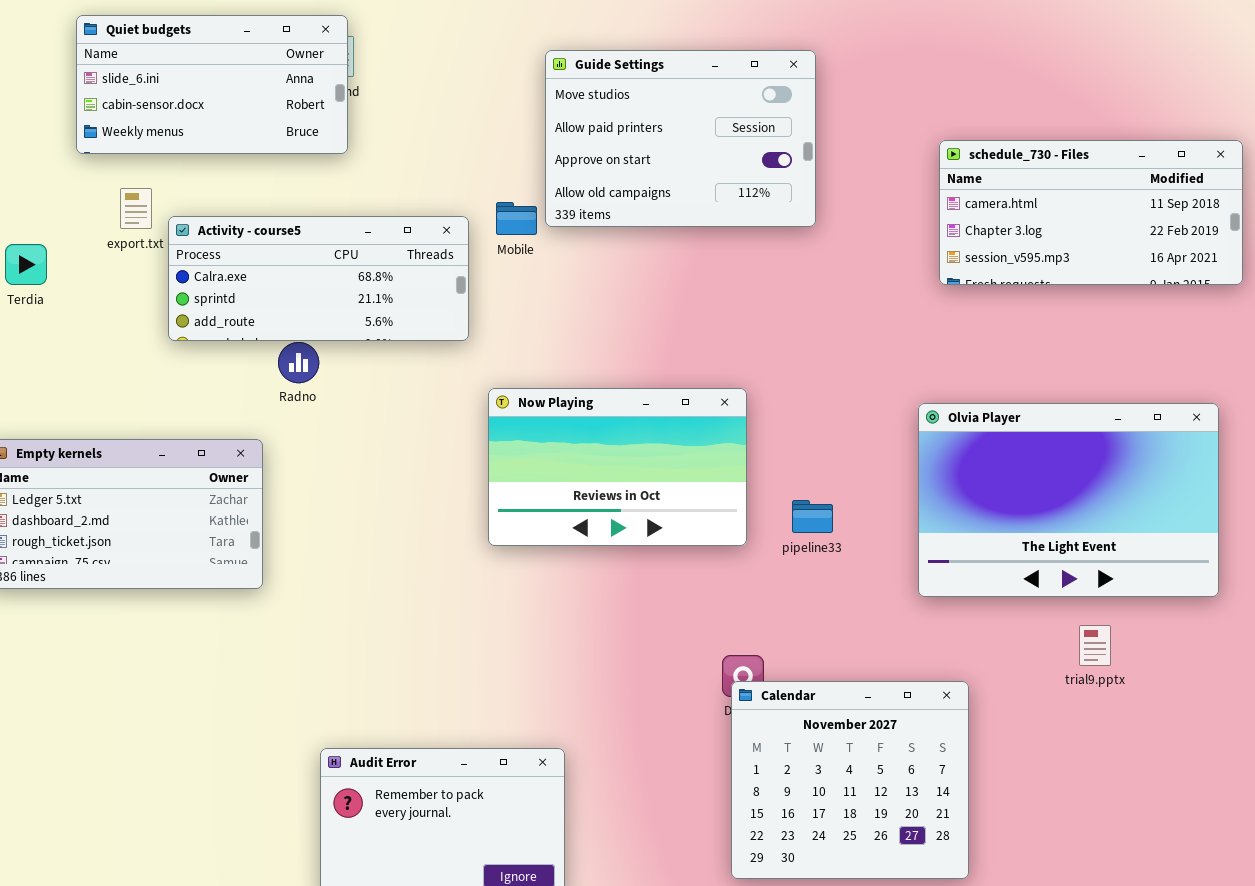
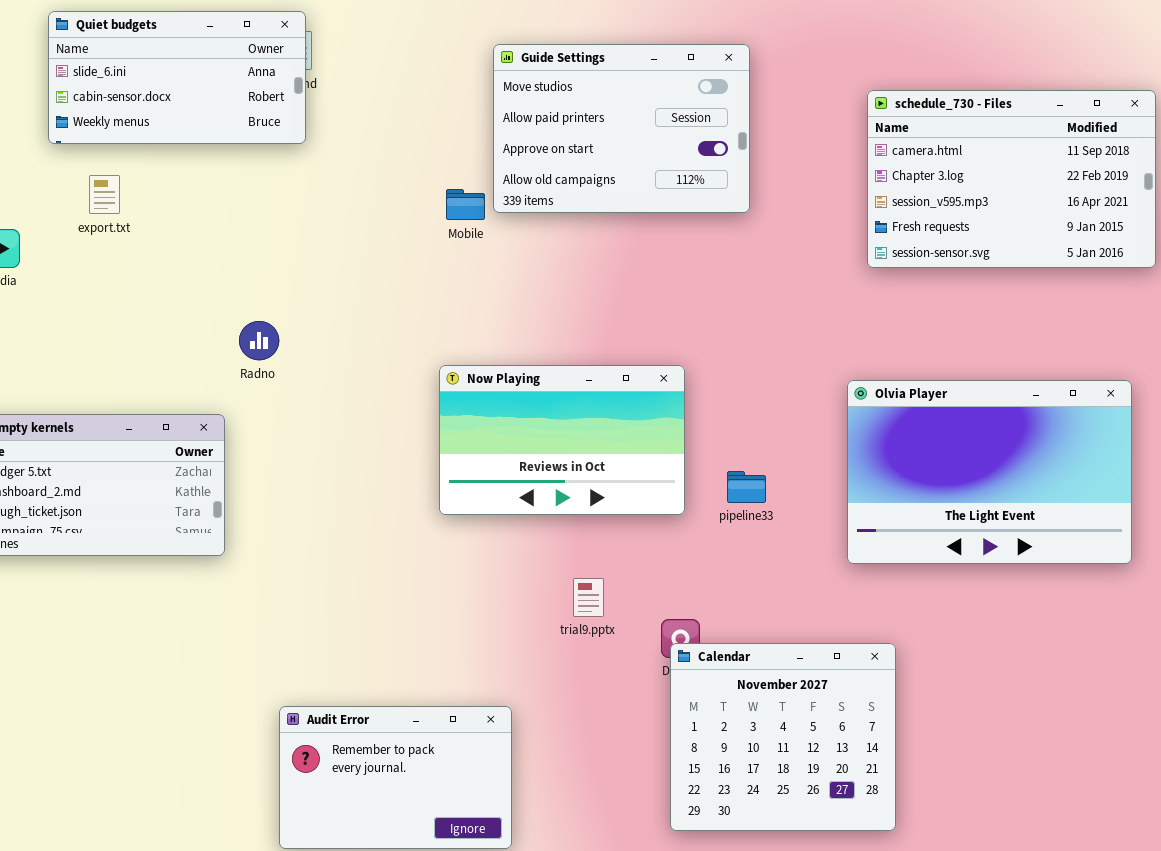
schedule_730 - Files: [939,140,1243,285] -> [867,90,1156,268], resized
Activity - course5: [168,216,469,341] -> none, closed
trial9.pptx: [1079,625,1111,666] -> [573,578,604,617], moved

